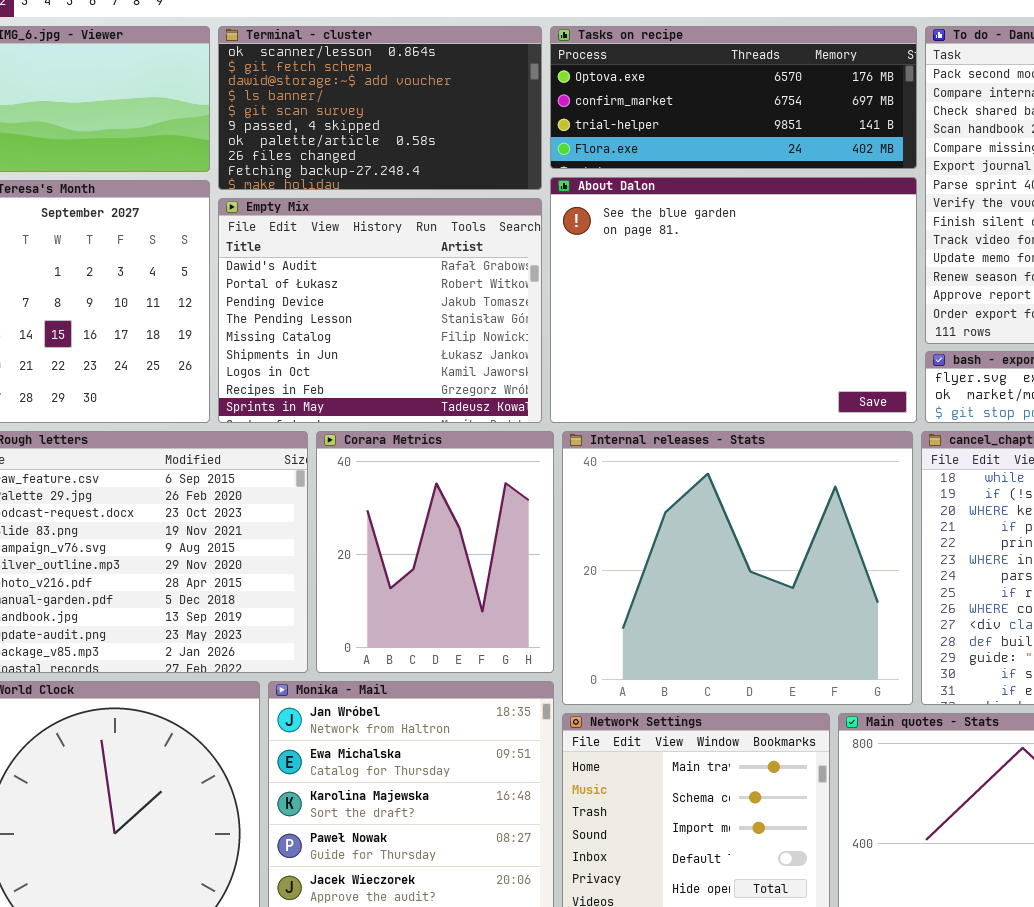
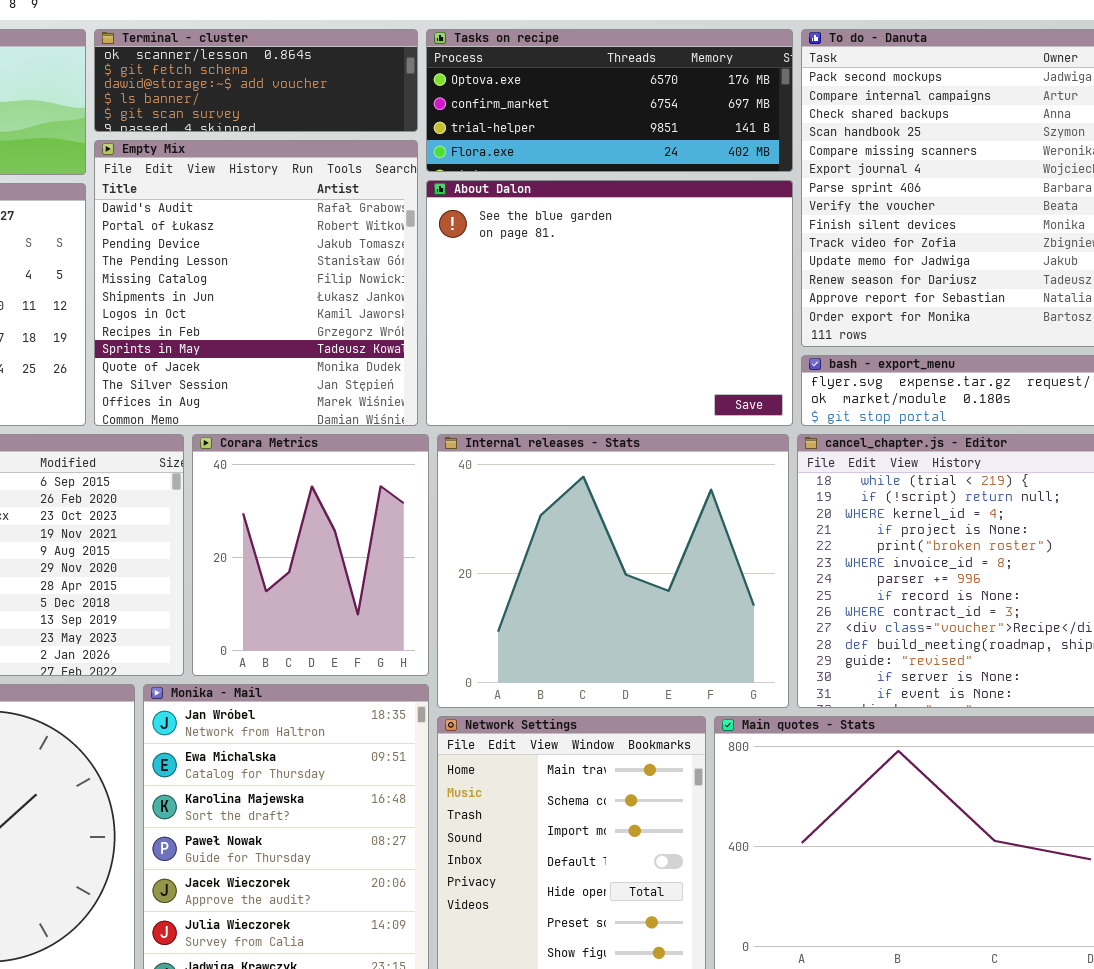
Terminal - cluster: [218,26,542,190] -> [94,29,418,132], resized
Empty Mix: [218,198,542,423] -> [94,140,418,426], resized

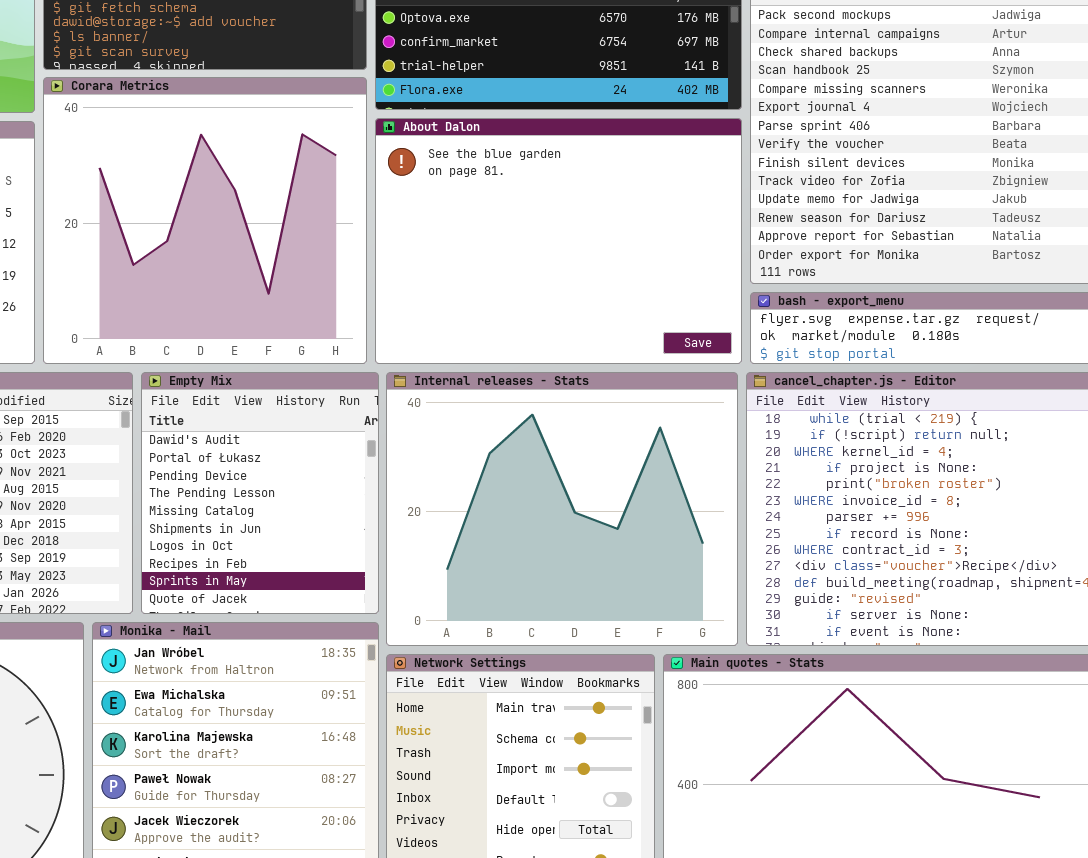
Empty Mix: [94,140,418,426] -> [141,372,379,614], moved, resized
Corara Metrics: [192,434,429,676] -> [43,77,367,364], moved, resized

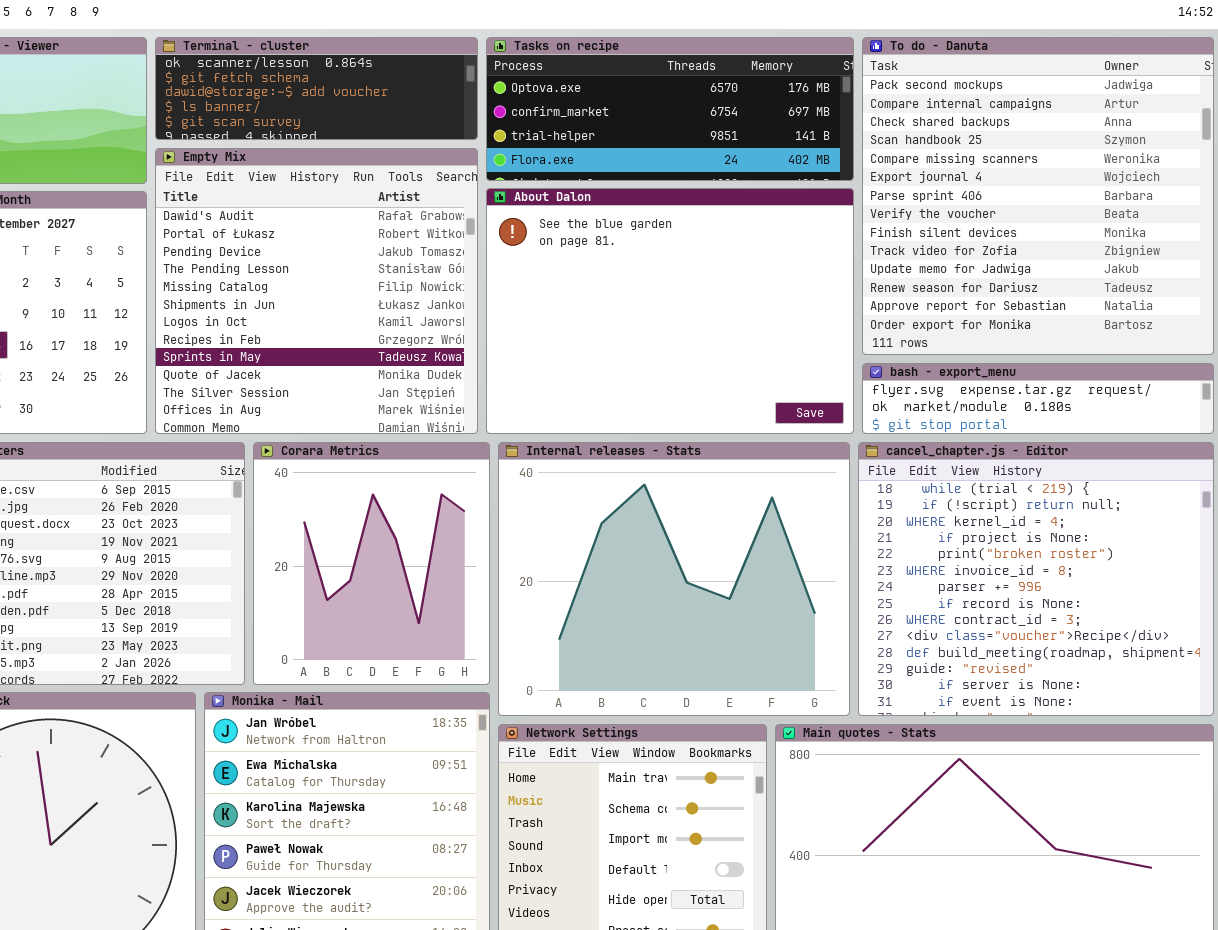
Corara Metrics: [43,77,367,364] -> [253,442,490,685], moved, resized
Empty Mix: [141,372,379,614] -> [155,148,478,434], moved, resized

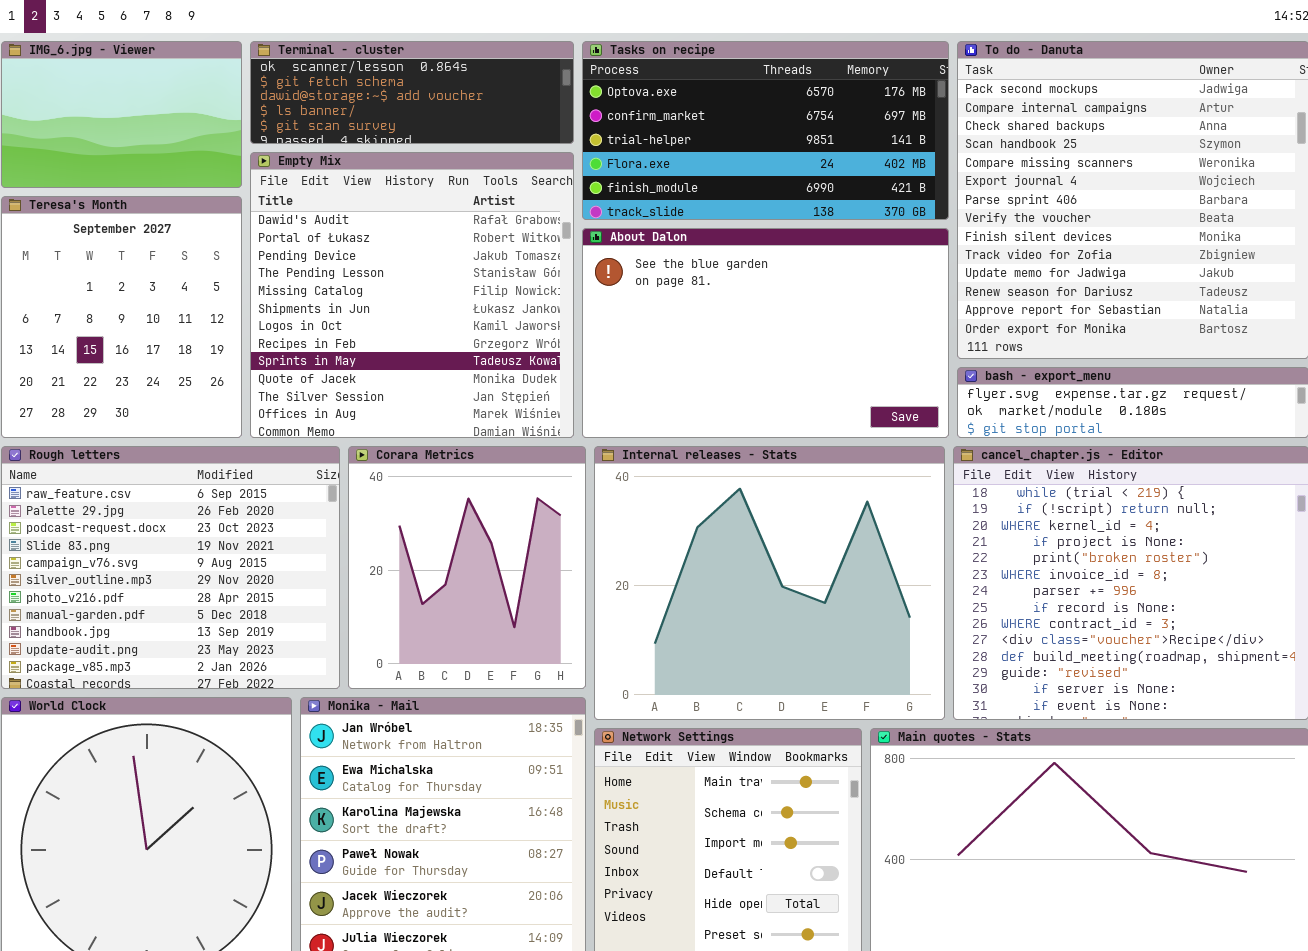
Tasks on recipe: [486,37,854,181] -> [582,41,949,220], resized
About Dalon: [486,188,854,434] -> [582,228,949,438], resized

